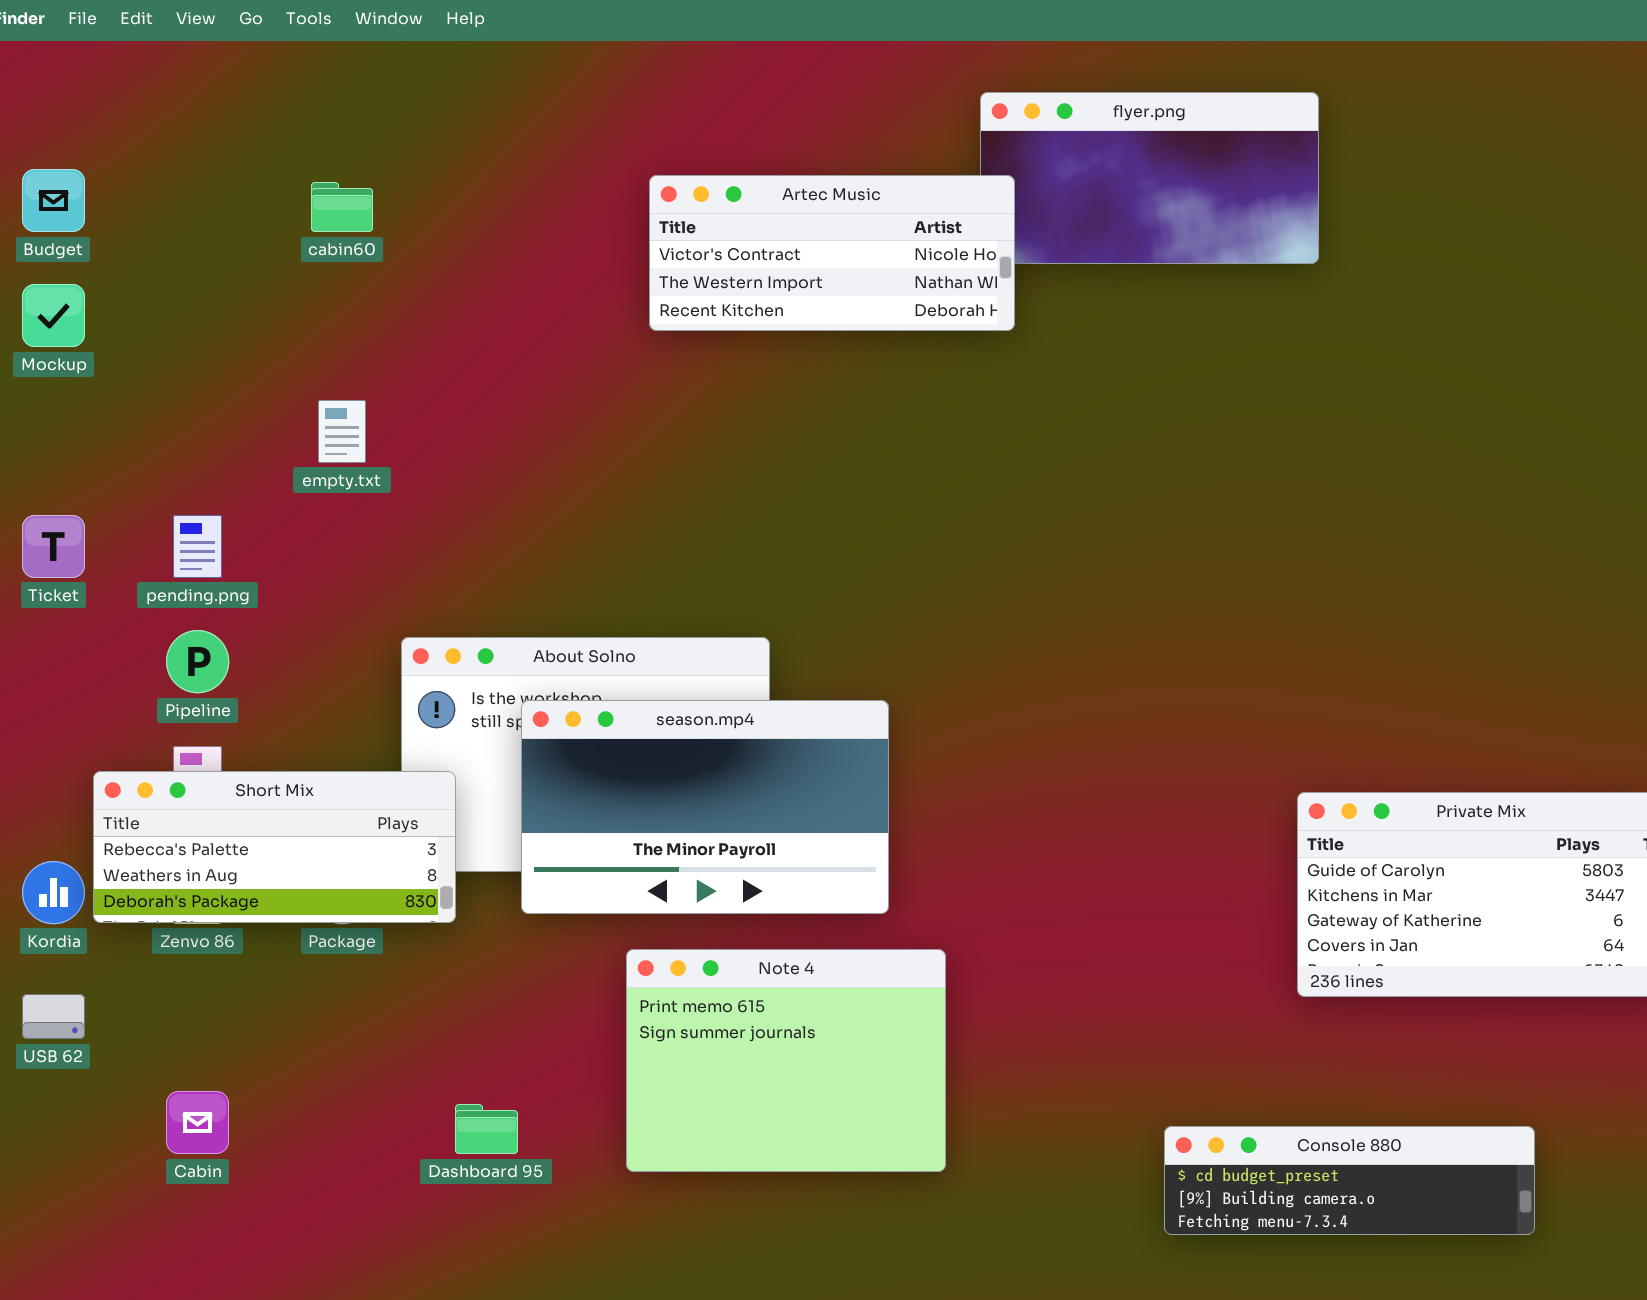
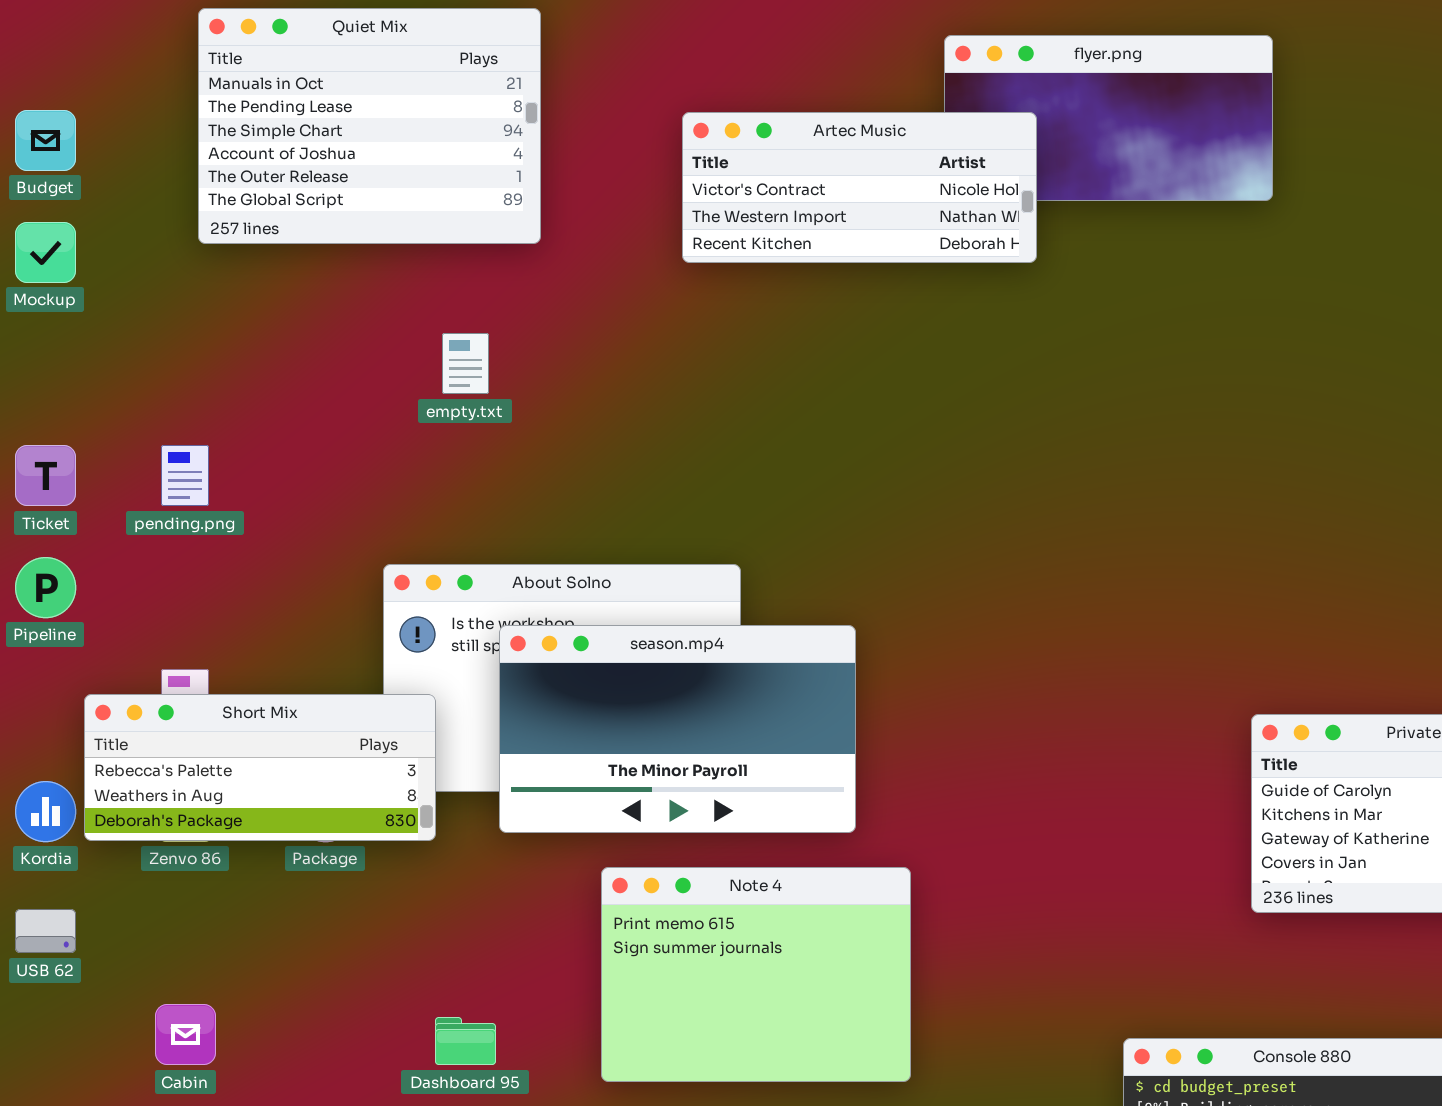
Quiet Mix: none -> [198,8,541,244], opened
Artec Music: [649,175,1015,331] -> [682,112,1037,263], moved
empty.txt: [318,400,366,463] -> [442,333,489,394], moved
Pipeline: [166,630,229,693] -> [15,557,76,618], moved

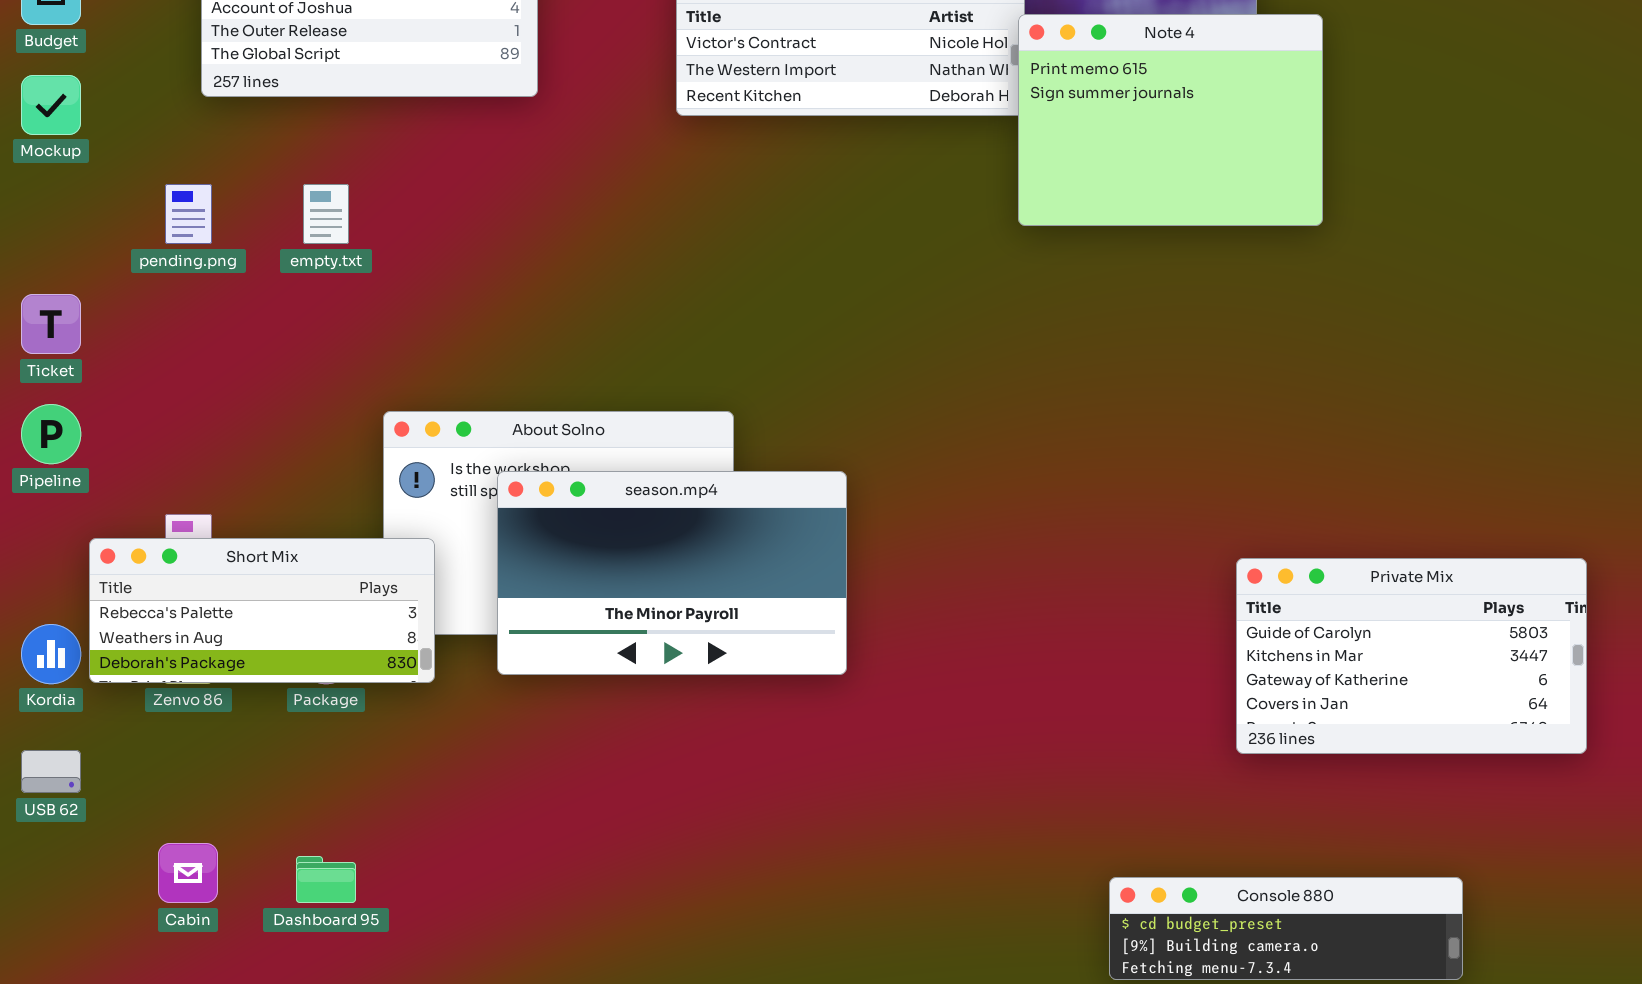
empty.txt: [442,333,489,394] -> [303,184,349,244], moved
pending.png: [161,445,209,506] -> [165,184,212,244], moved
Note 4: [601,867,911,1082] -> [1018,14,1323,226], moved
Dashboard 95: [435,1017,496,1065] -> [296,856,356,903], moved

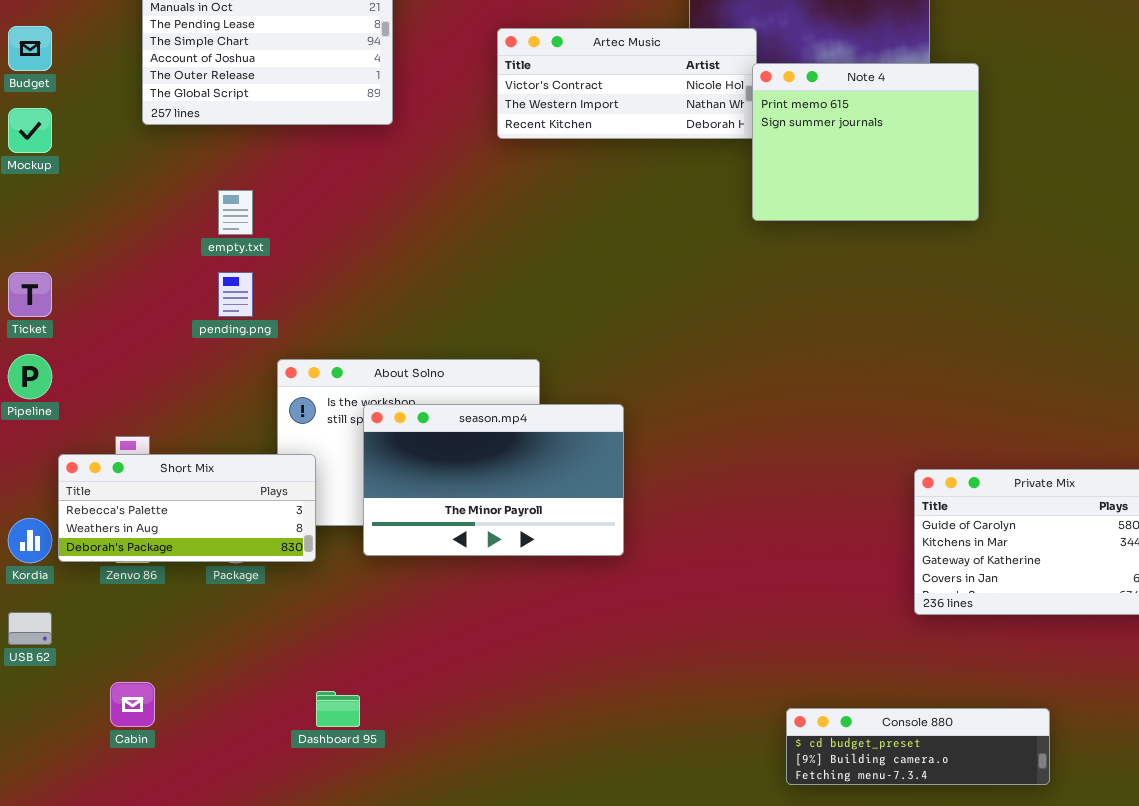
pending.png: [165,184,212,244] -> [218,272,253,317], moved
Dashboard 95: [296,856,356,903] -> [316,691,360,727], moved
Console 880: [1109,877,1463,980] -> [786,708,1050,785], moved

